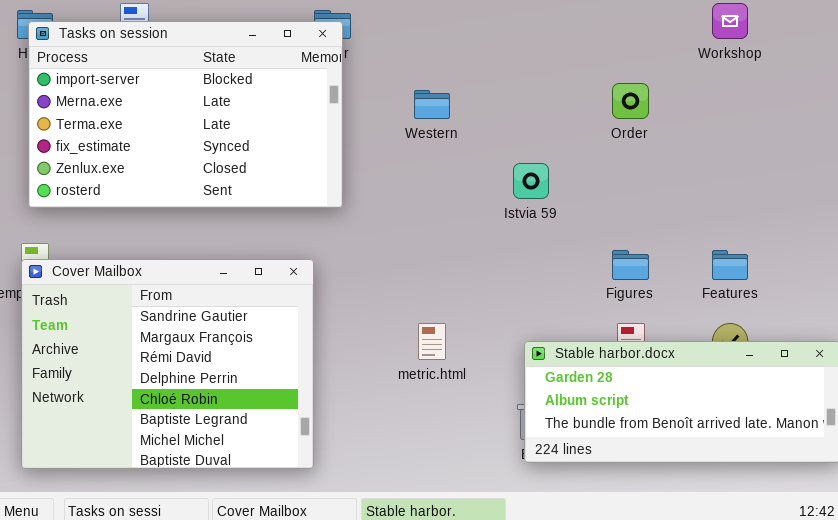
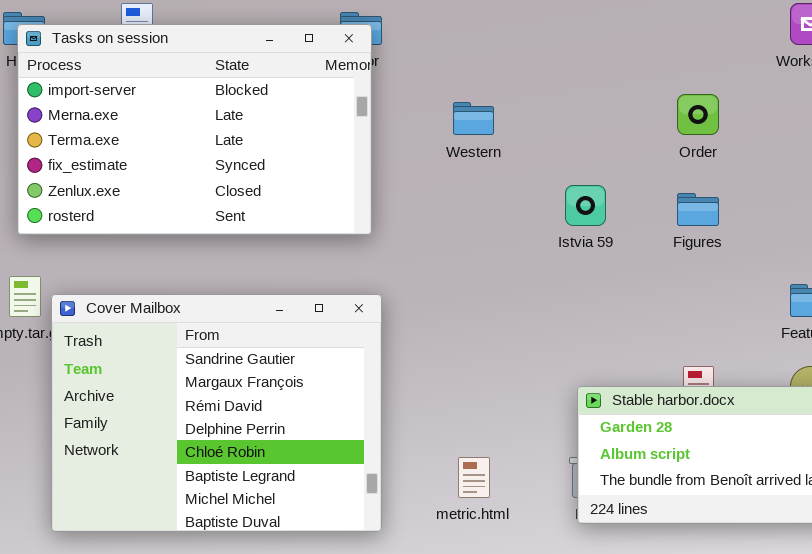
Figures: [612,250,649,280] -> [677,193,719,226], moved
Cover Mailbox: [21,259,314,469] -> [51,294,382,532], moved
metric.html: [418,323,446,360] -> [458,457,490,498], moved

